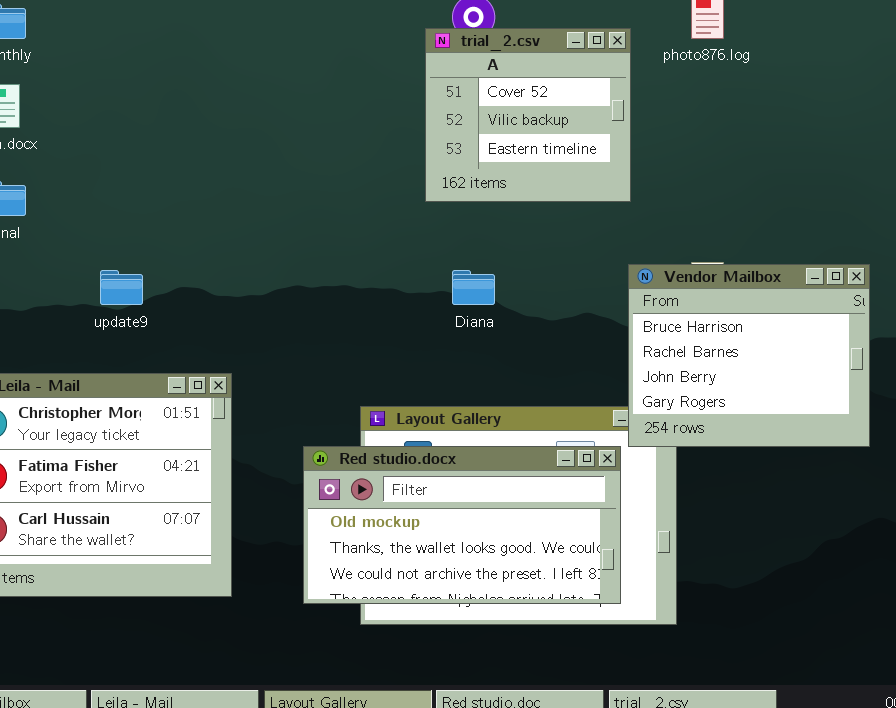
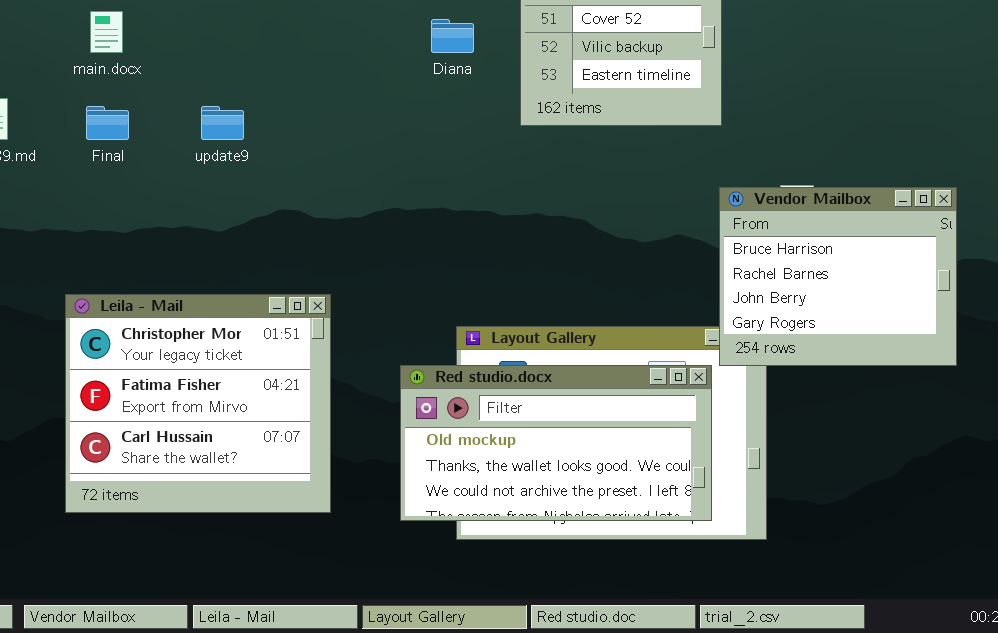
update9: [100,270,143,305] -> [201,106,244,140], moved
Diana: [452,270,495,305] -> [431,19,474,53], moved

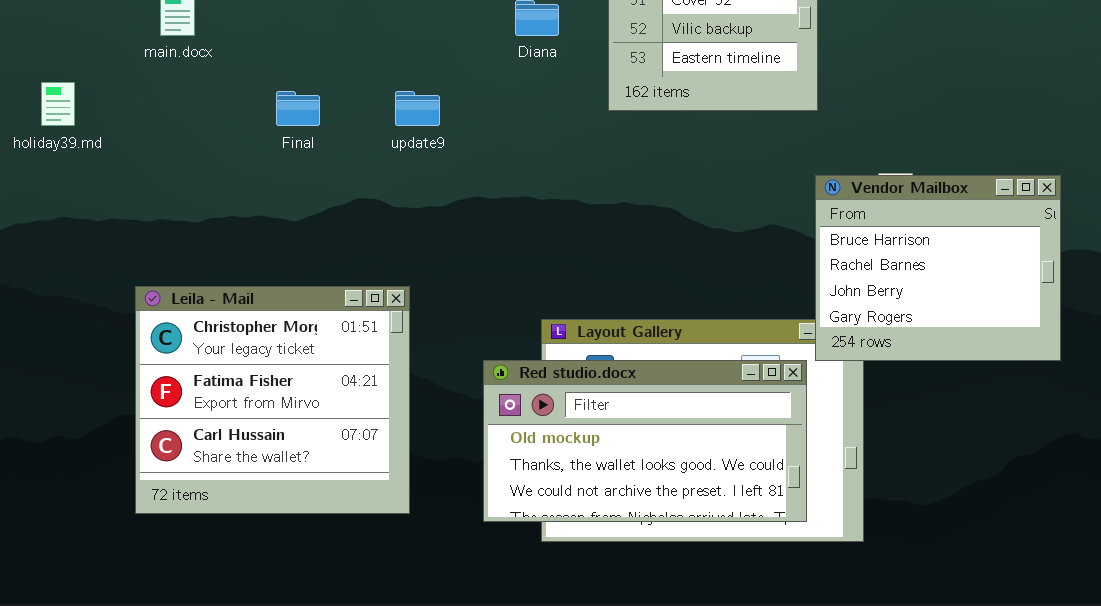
Final: [86,106,129,140] -> [276,91,320,126], moved
update9: [201,106,244,140] -> [395,91,440,126], moved

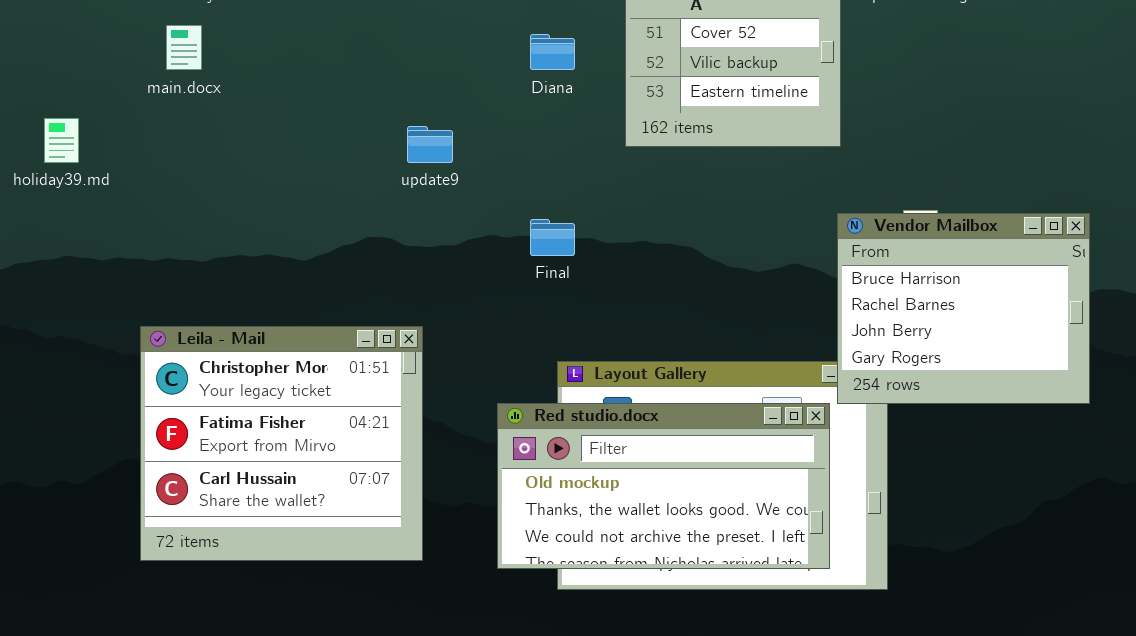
Final: [276,91,320,126] -> [530,219,575,256], moved

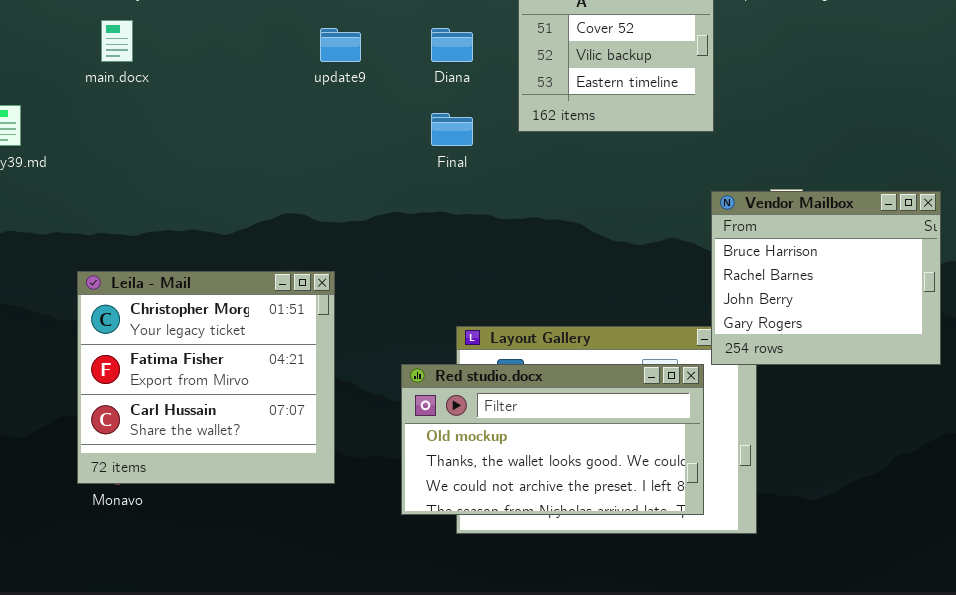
update9: [407,126,453,163] -> [320,28,361,62], moved
Final: [530,219,575,256] -> [431,113,473,146], moved
Leila - Mail: [140,326,423,561] -> [77,271,335,484], moved

